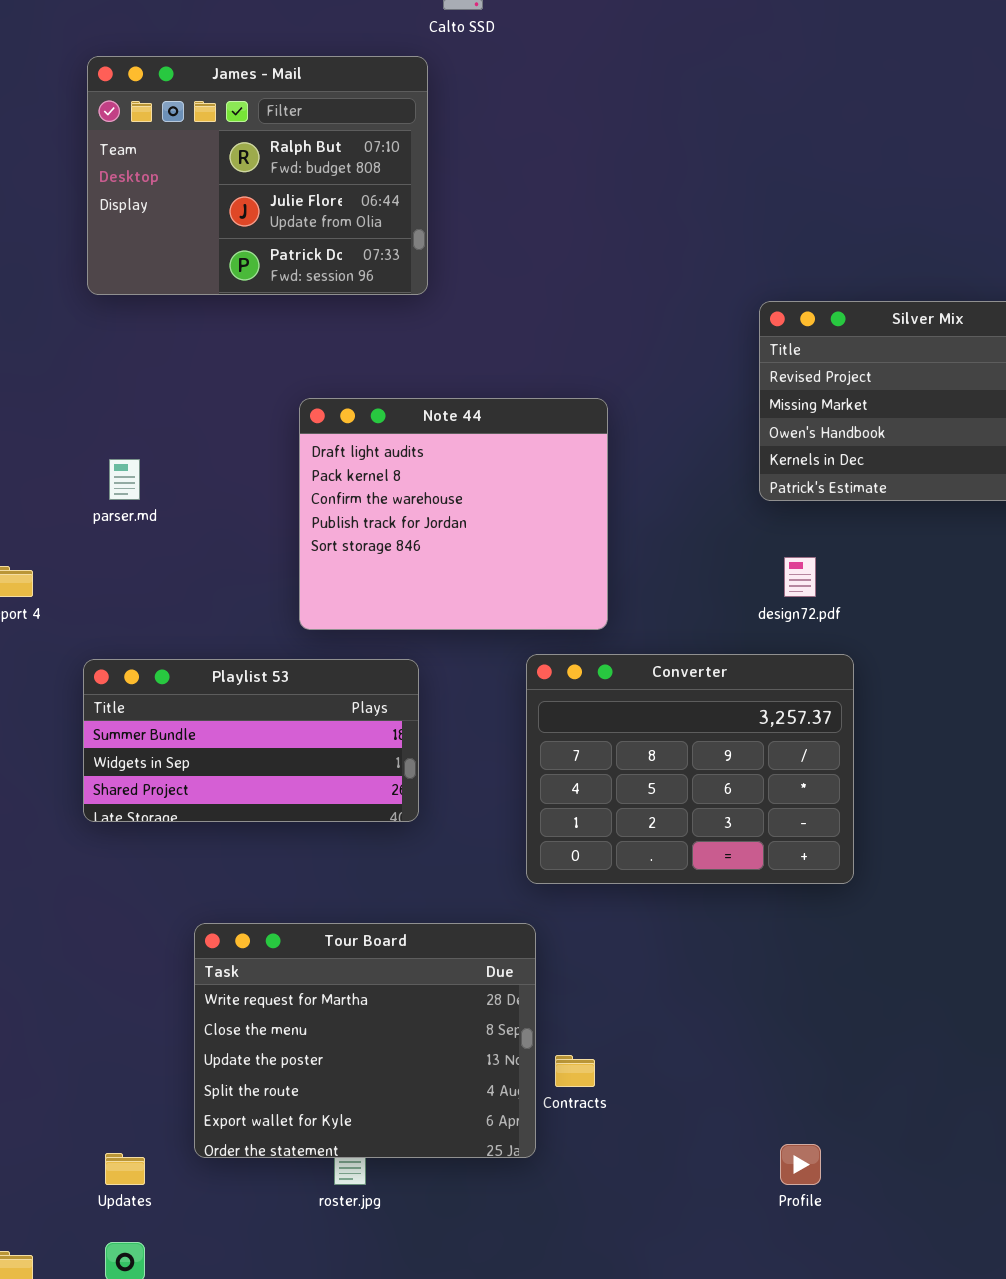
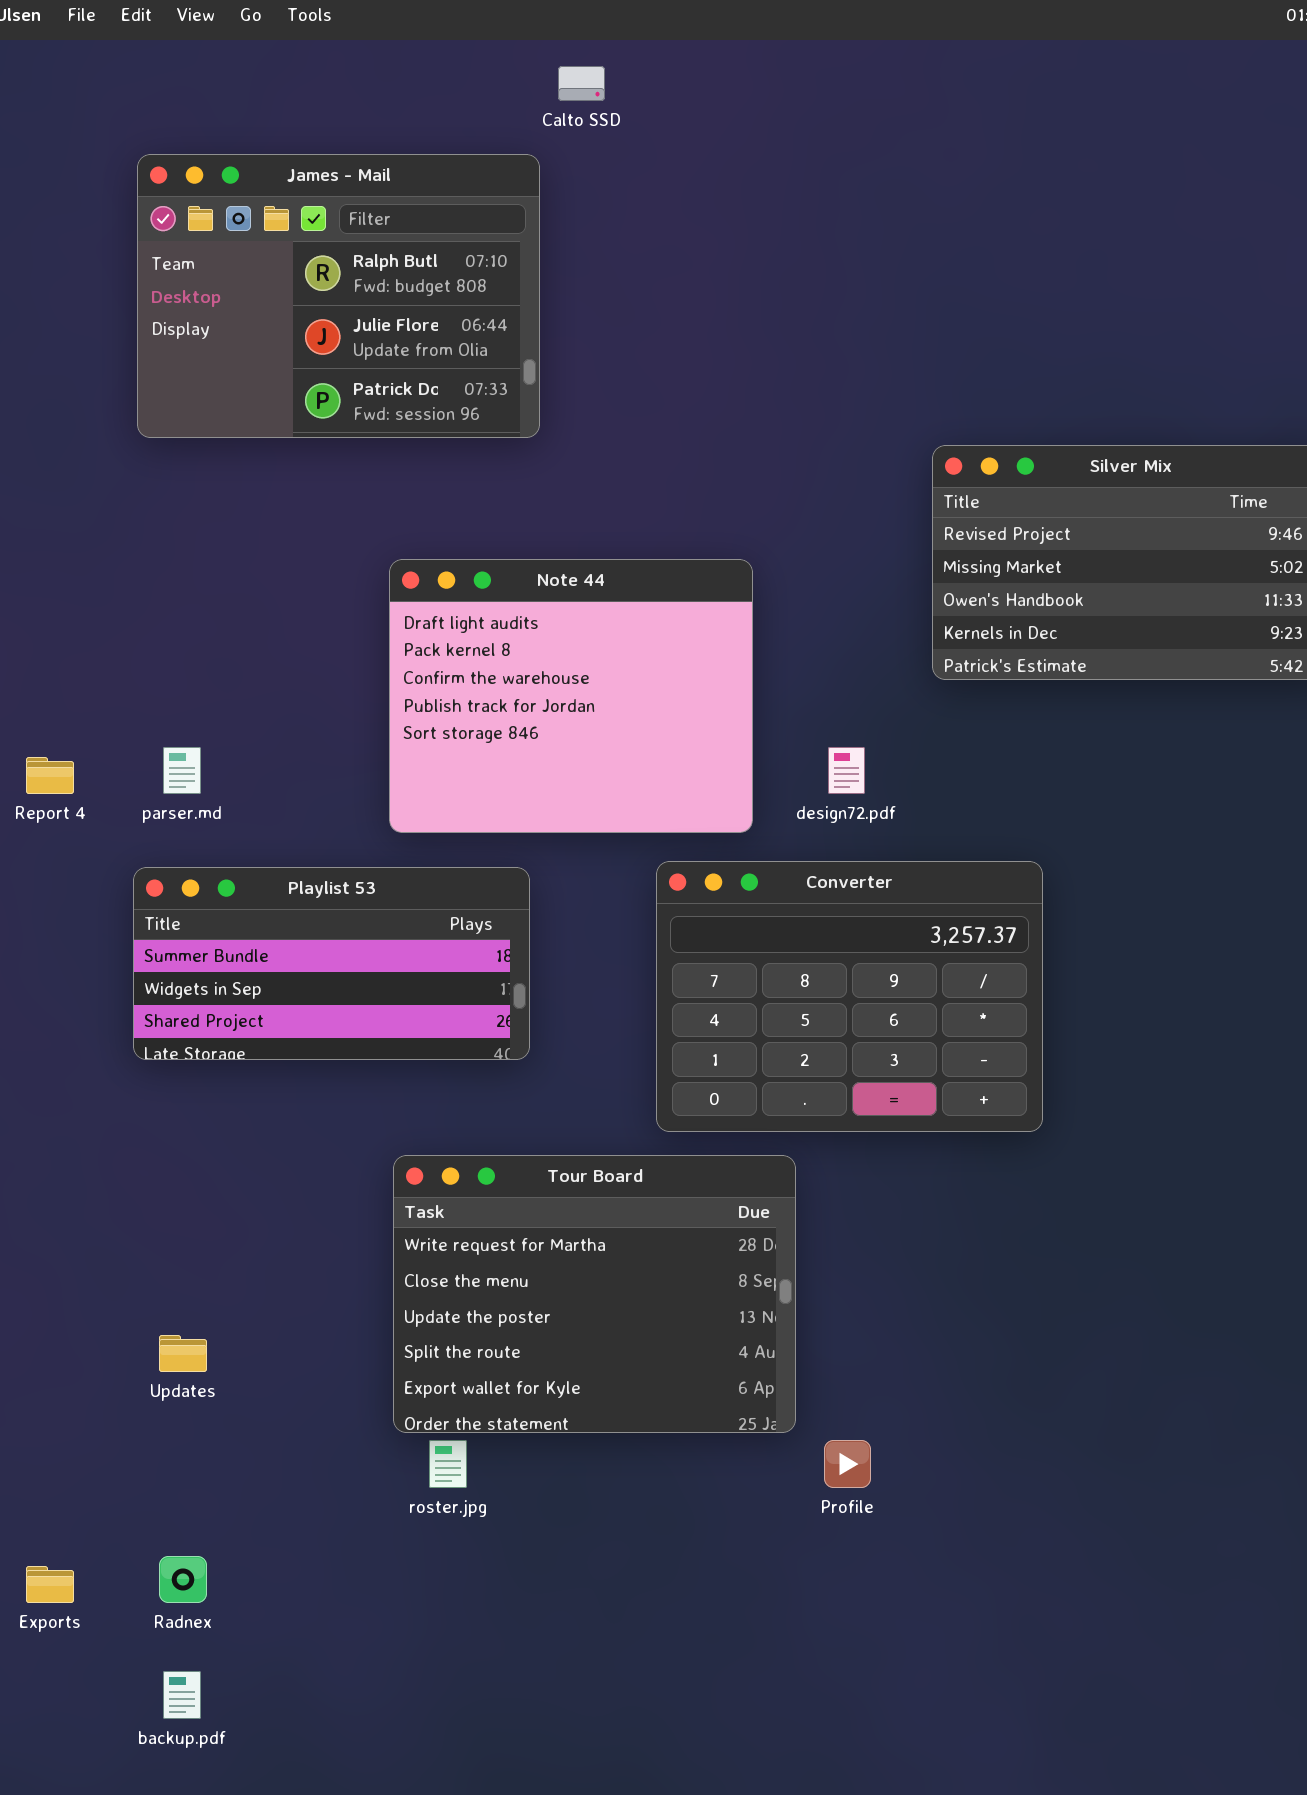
parser.md: [109,459,140,500] -> [163,747,201,794], moved
design72.pdf: [784,557,816,597] -> [828,747,865,794], moved
Tour Board: [194,923,536,1158] -> [393,1155,796,1433], moved
Profile: [780,1144,821,1185] -> [824,1440,871,1488], moved
Updates: [105,1153,145,1185] -> [159,1335,207,1372], moved

